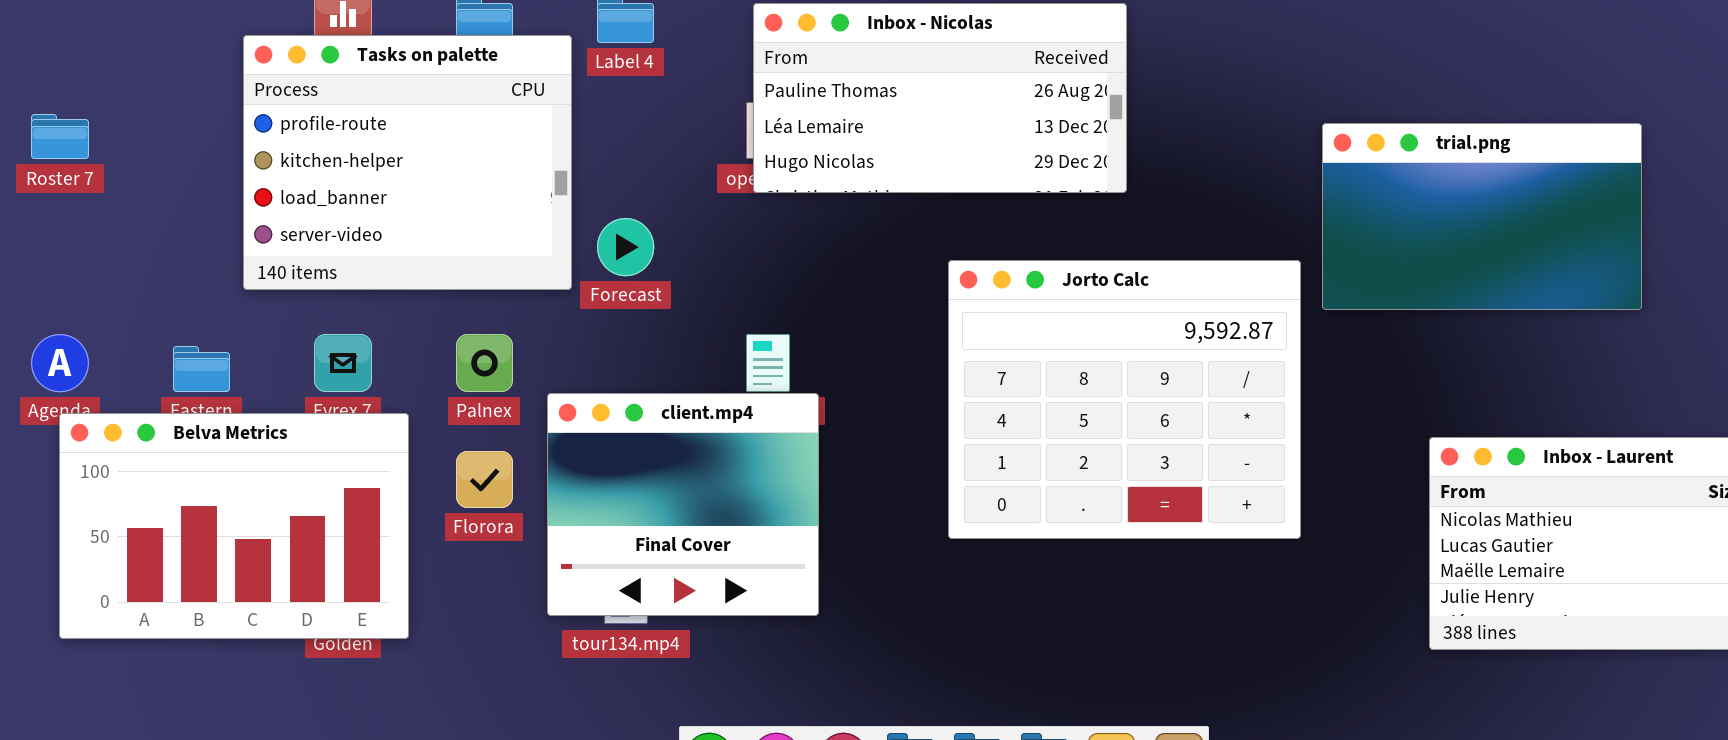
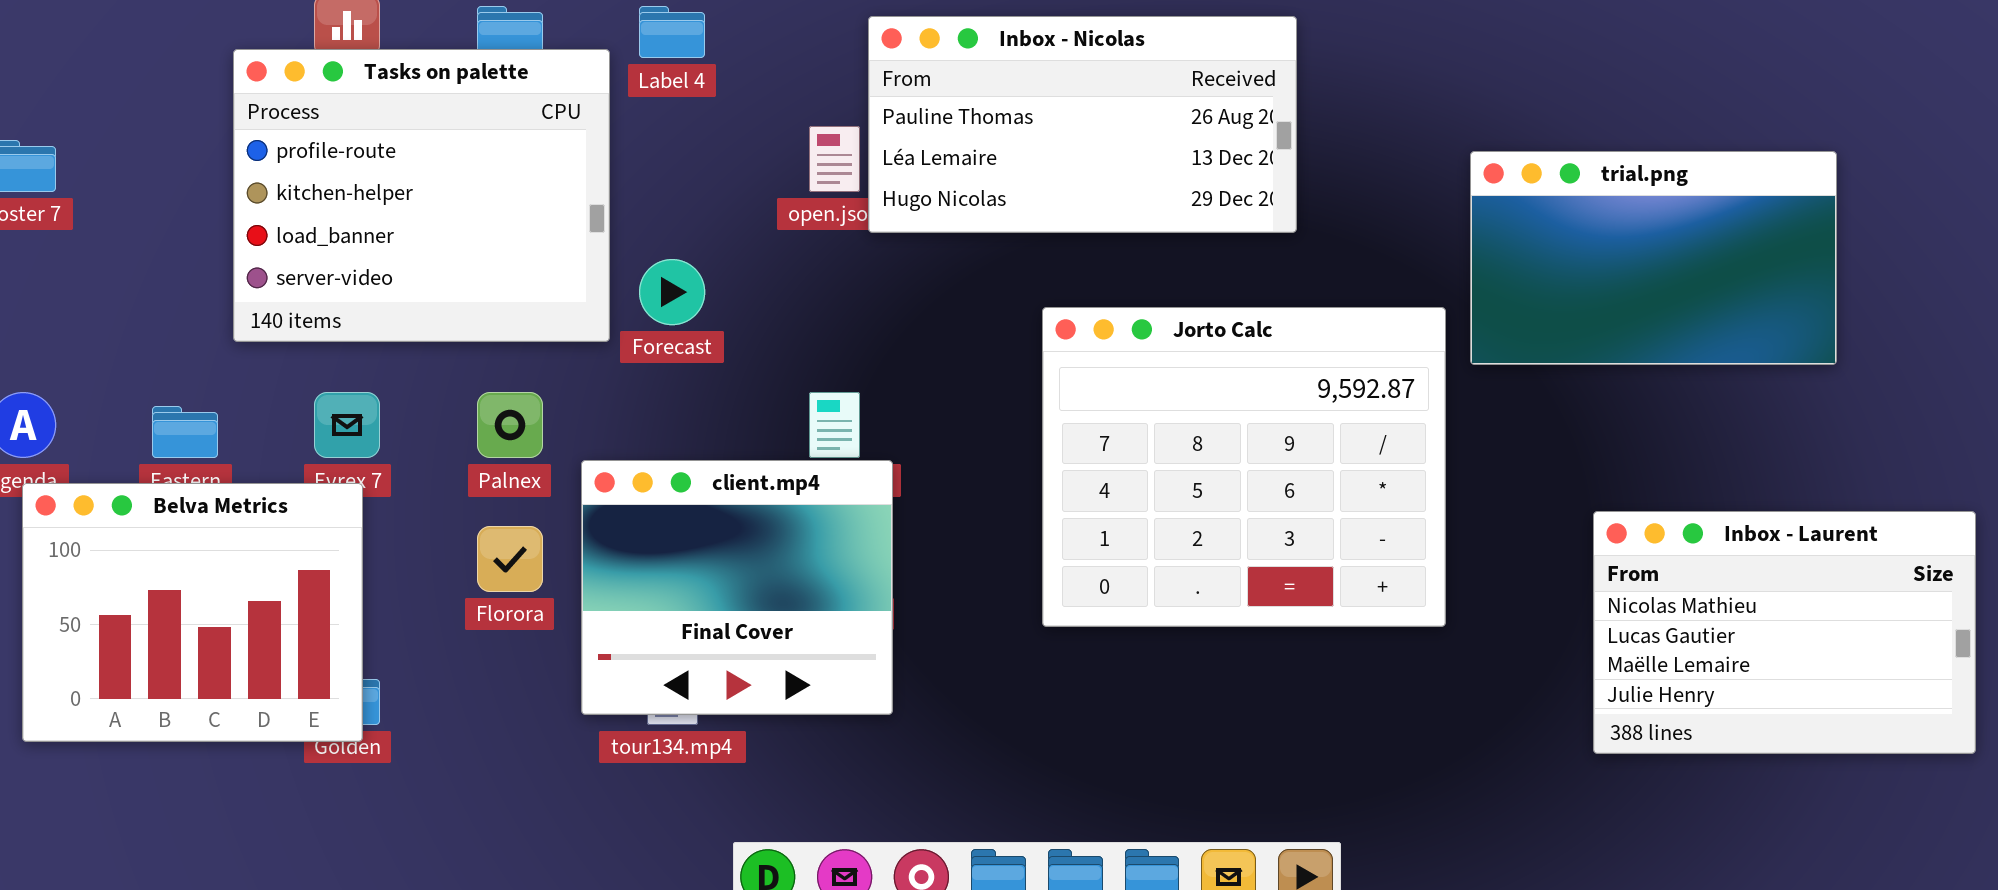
Inbox - Nicolas: [753,3,1127,193] -> [868,16,1297,233], moved
Belva Metrics: [59,413,409,639] -> [22,483,363,742], resized

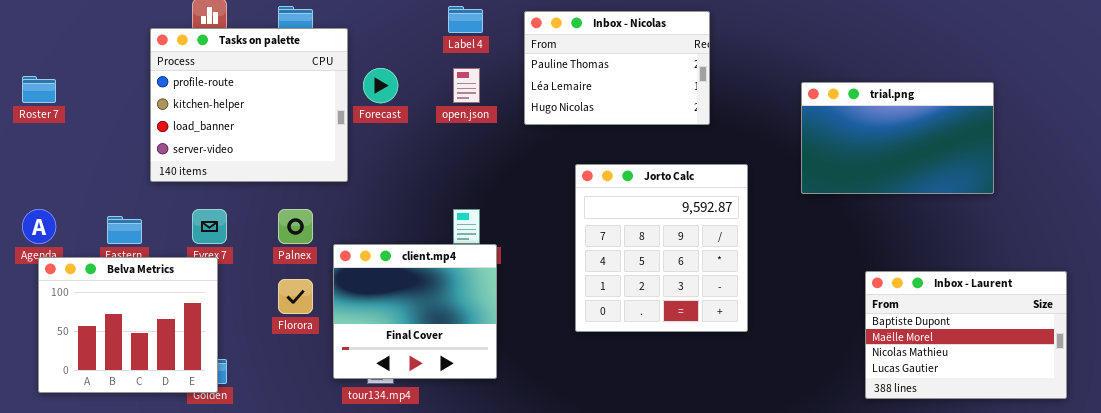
Label 4: [639,6,705,58] -> [448,6,483,33], moved
Inbox - Nicolas: [868,16,1297,233] -> [524,11,710,125], resized
Forecast: [639,259,705,325] -> [363,68,398,103], moved
Jorto Calc: [1042,307,1446,627] -> [575,164,748,332], resized
Inbox - Laurent: [1593,511,1976,754] -> [865,271,1067,399], scrolled up 2 rows

